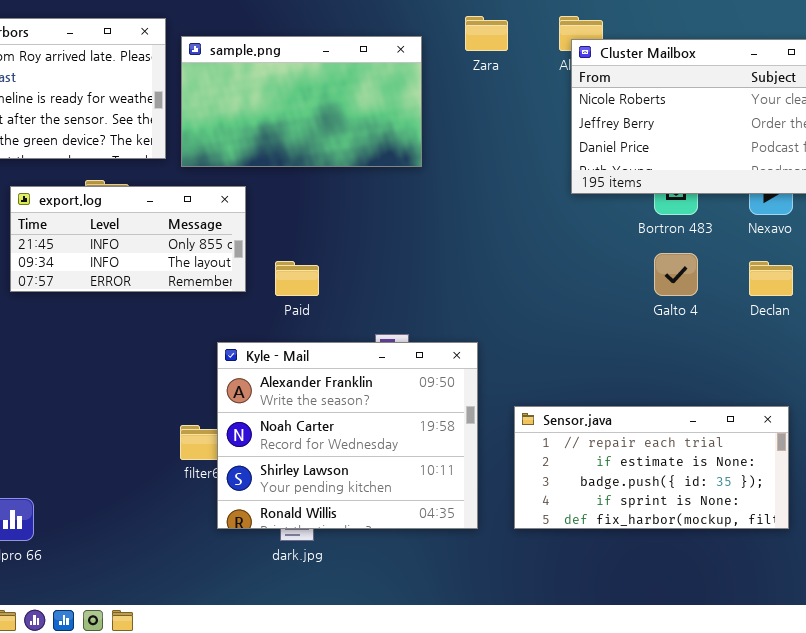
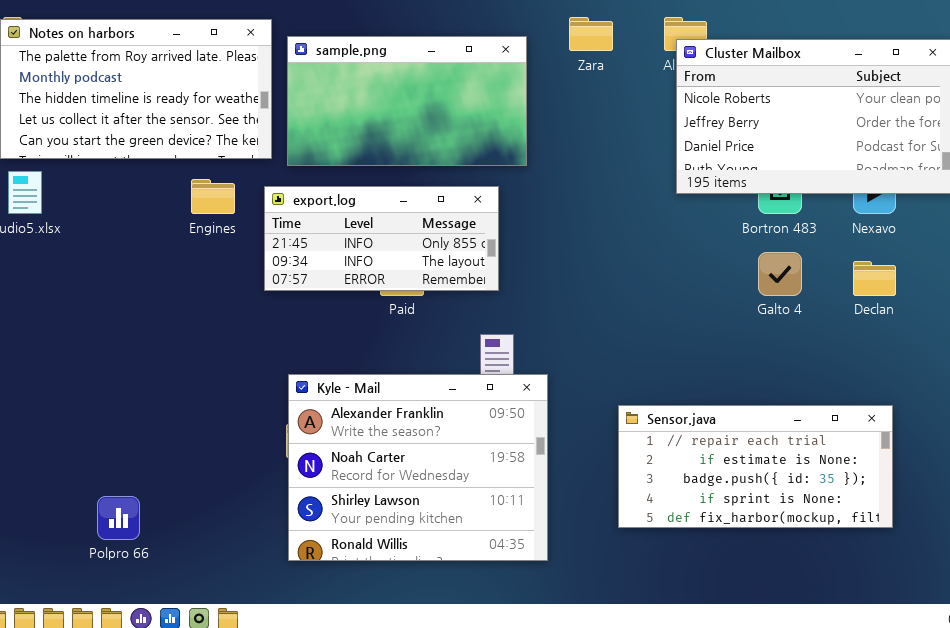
export.log: [10,186,246,292] -> [264,186,499,291], moved
Kyle - Mail: [217,342,478,529] -> [288,374,548,561], moved

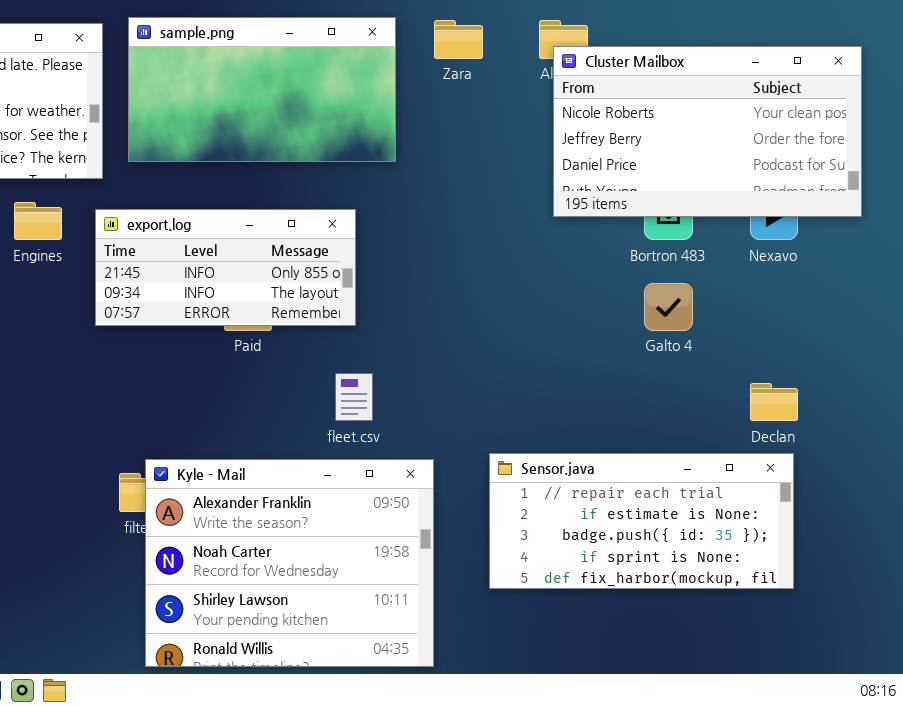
sample.png: [287,36,527,166] -> [128,17,396,162], moved
Declan: [853,261,896,296] -> [750,383,798,421], moved
Kyle - Mail: [288,374,548,561] -> [145,459,434,667], moved

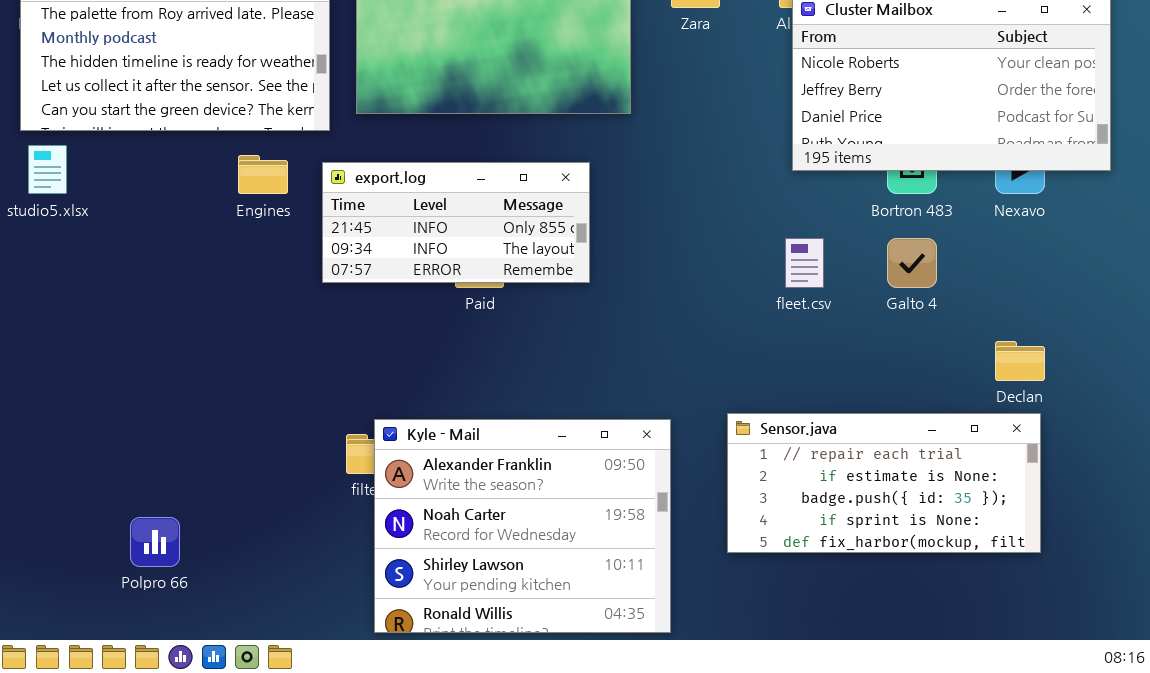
fleet.csv: [335,373,373,421] -> [785,238,824,288], moved

